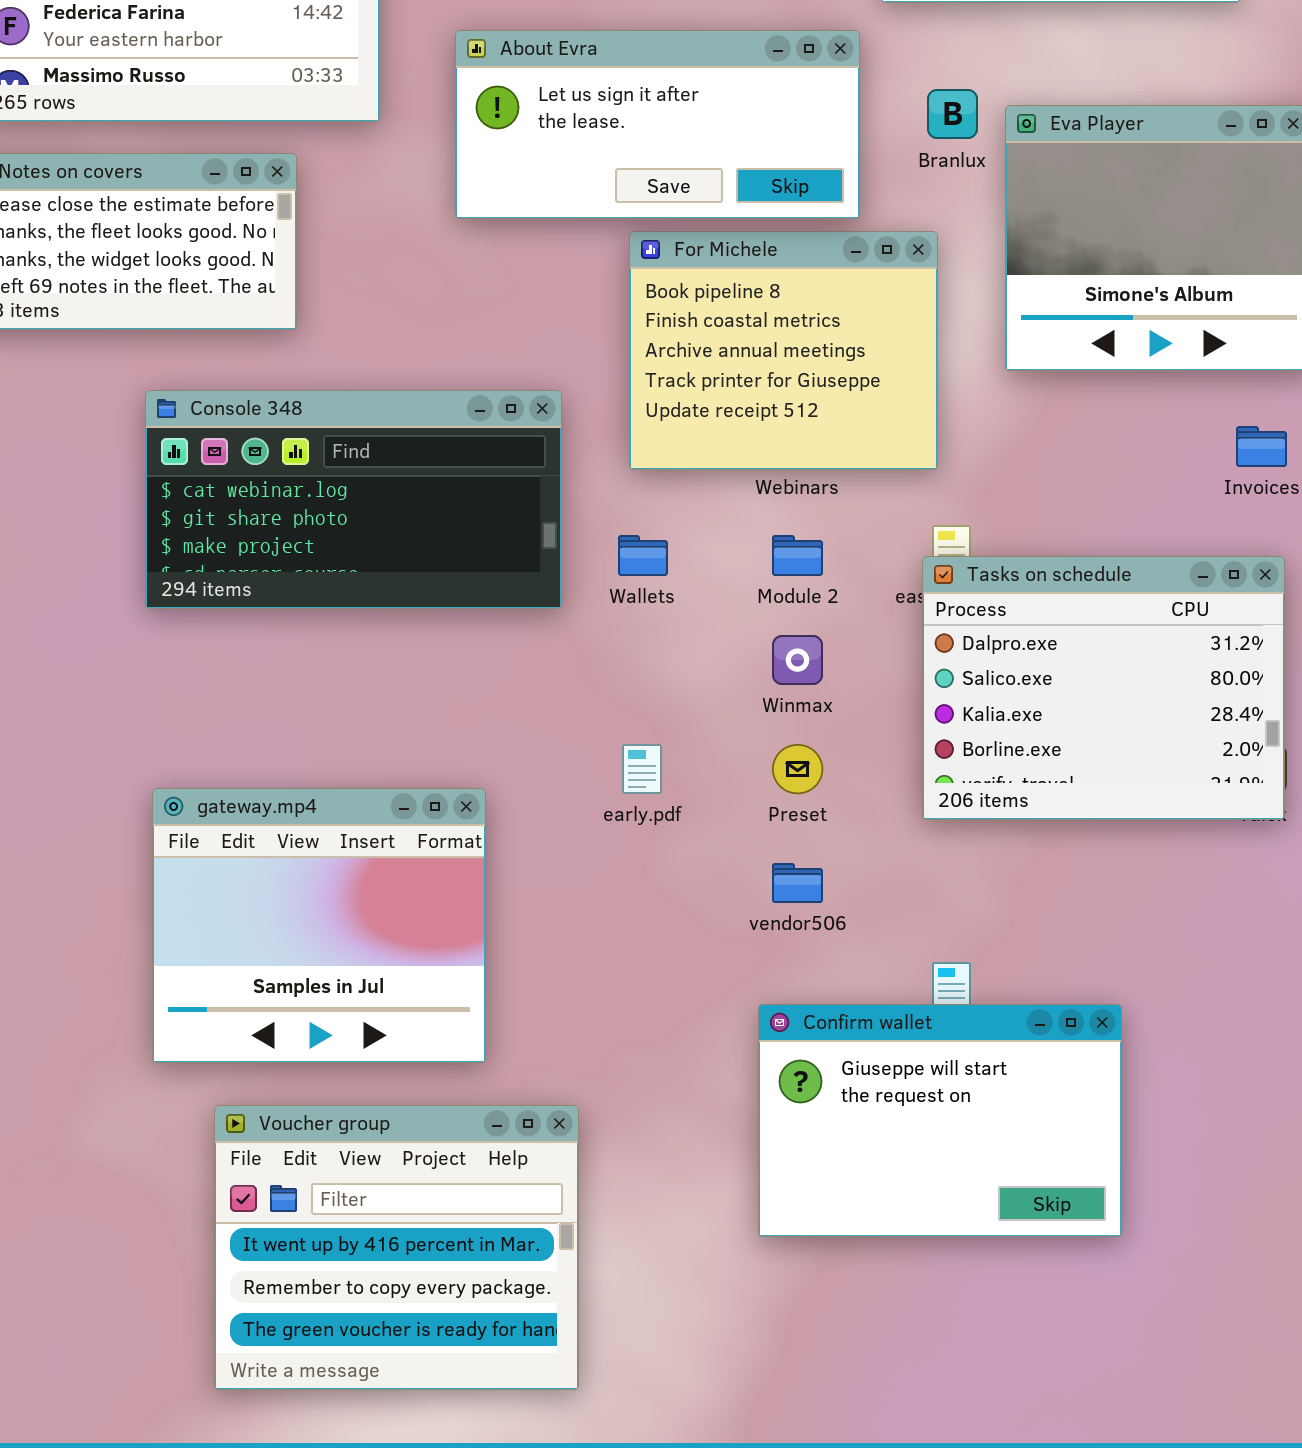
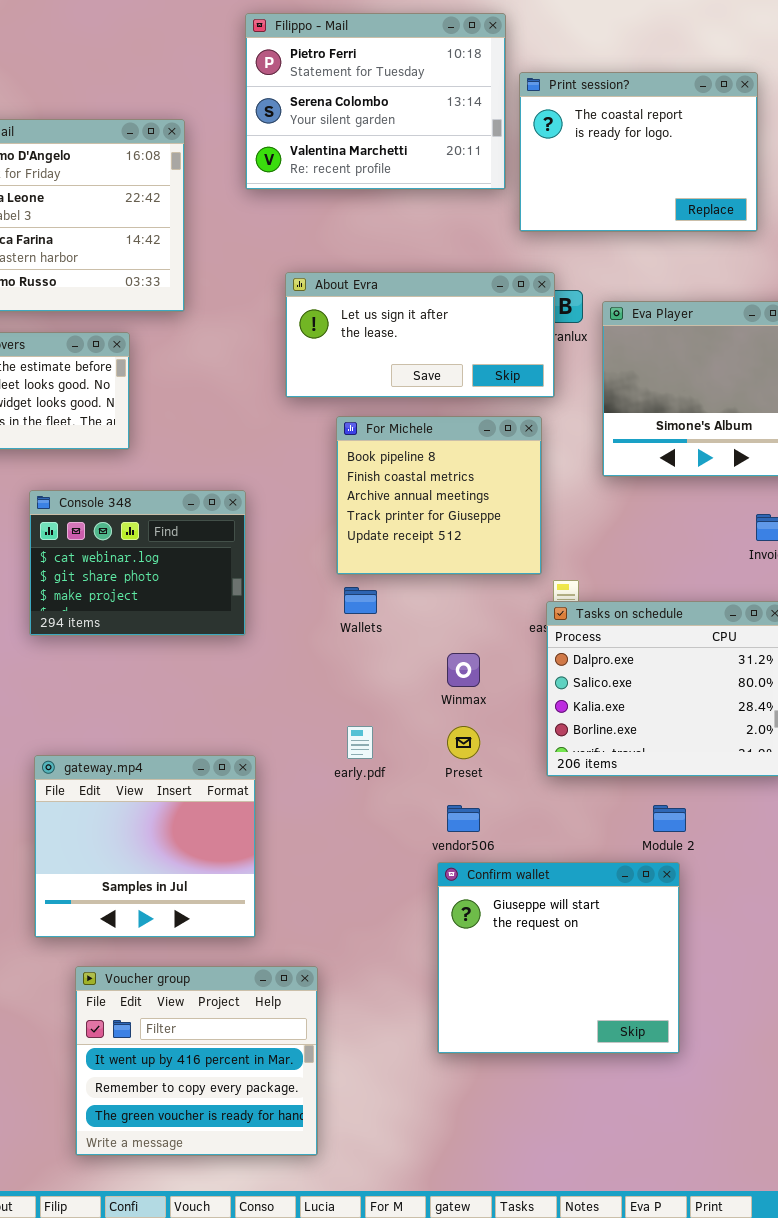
About Evra: [455,30,860,219] -> [285,272,555,398], moved
For Michele: [629,231,938,470] -> [336,416,542,575], moved
Console 348: [145,390,562,609] -> [29,490,246,636], resized
Module 2: [772,535,823,576] -> [653,805,686,832], moved
Confirm wallet: [758,1004,1122,1237] -> [437,862,680,1054], resized

